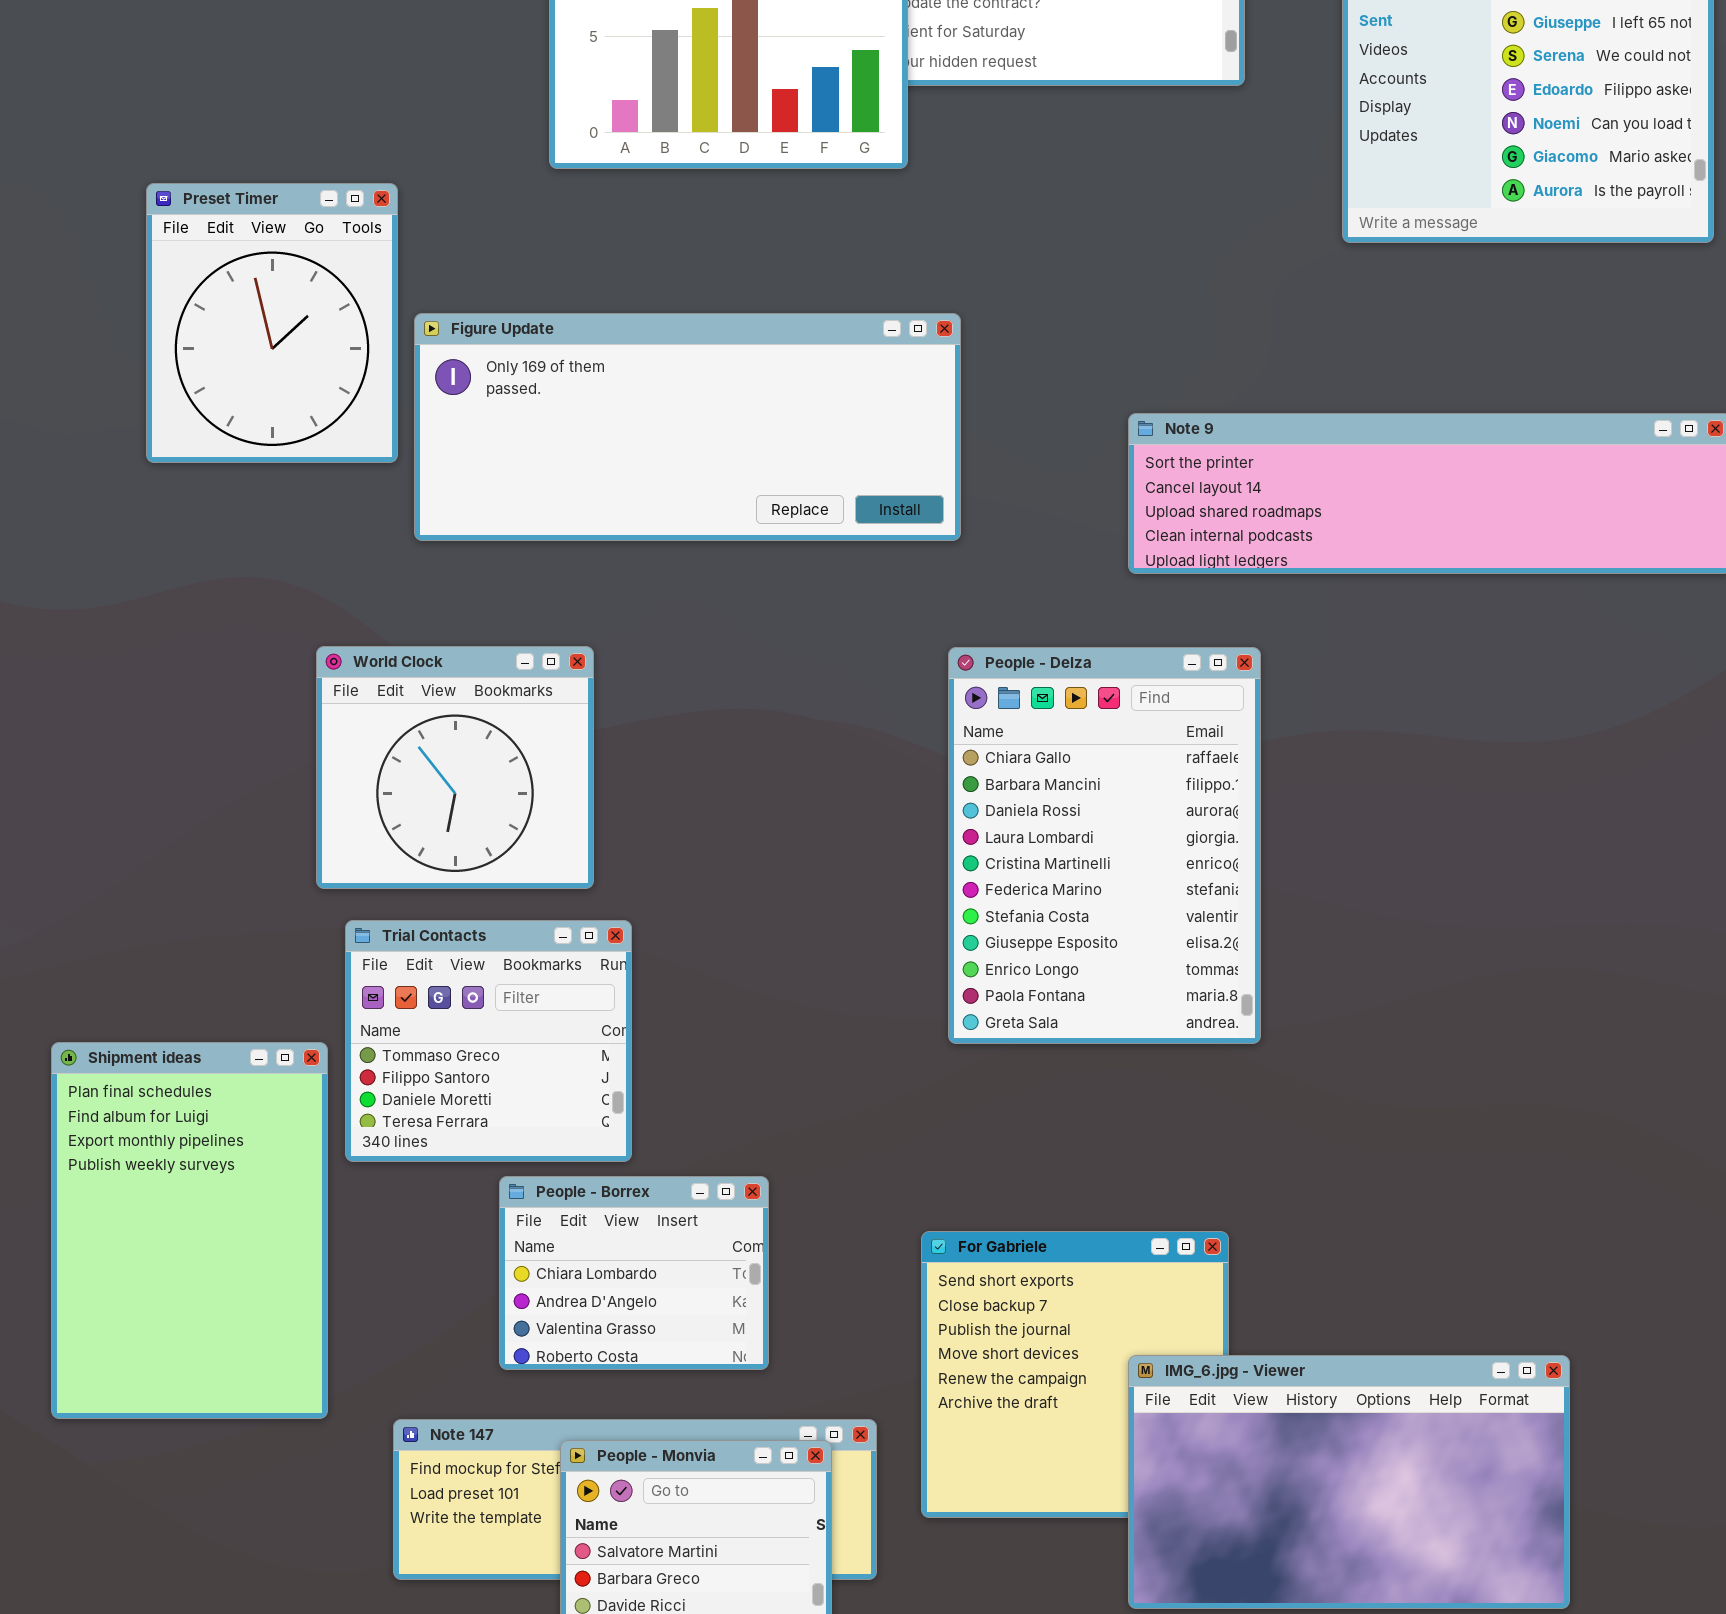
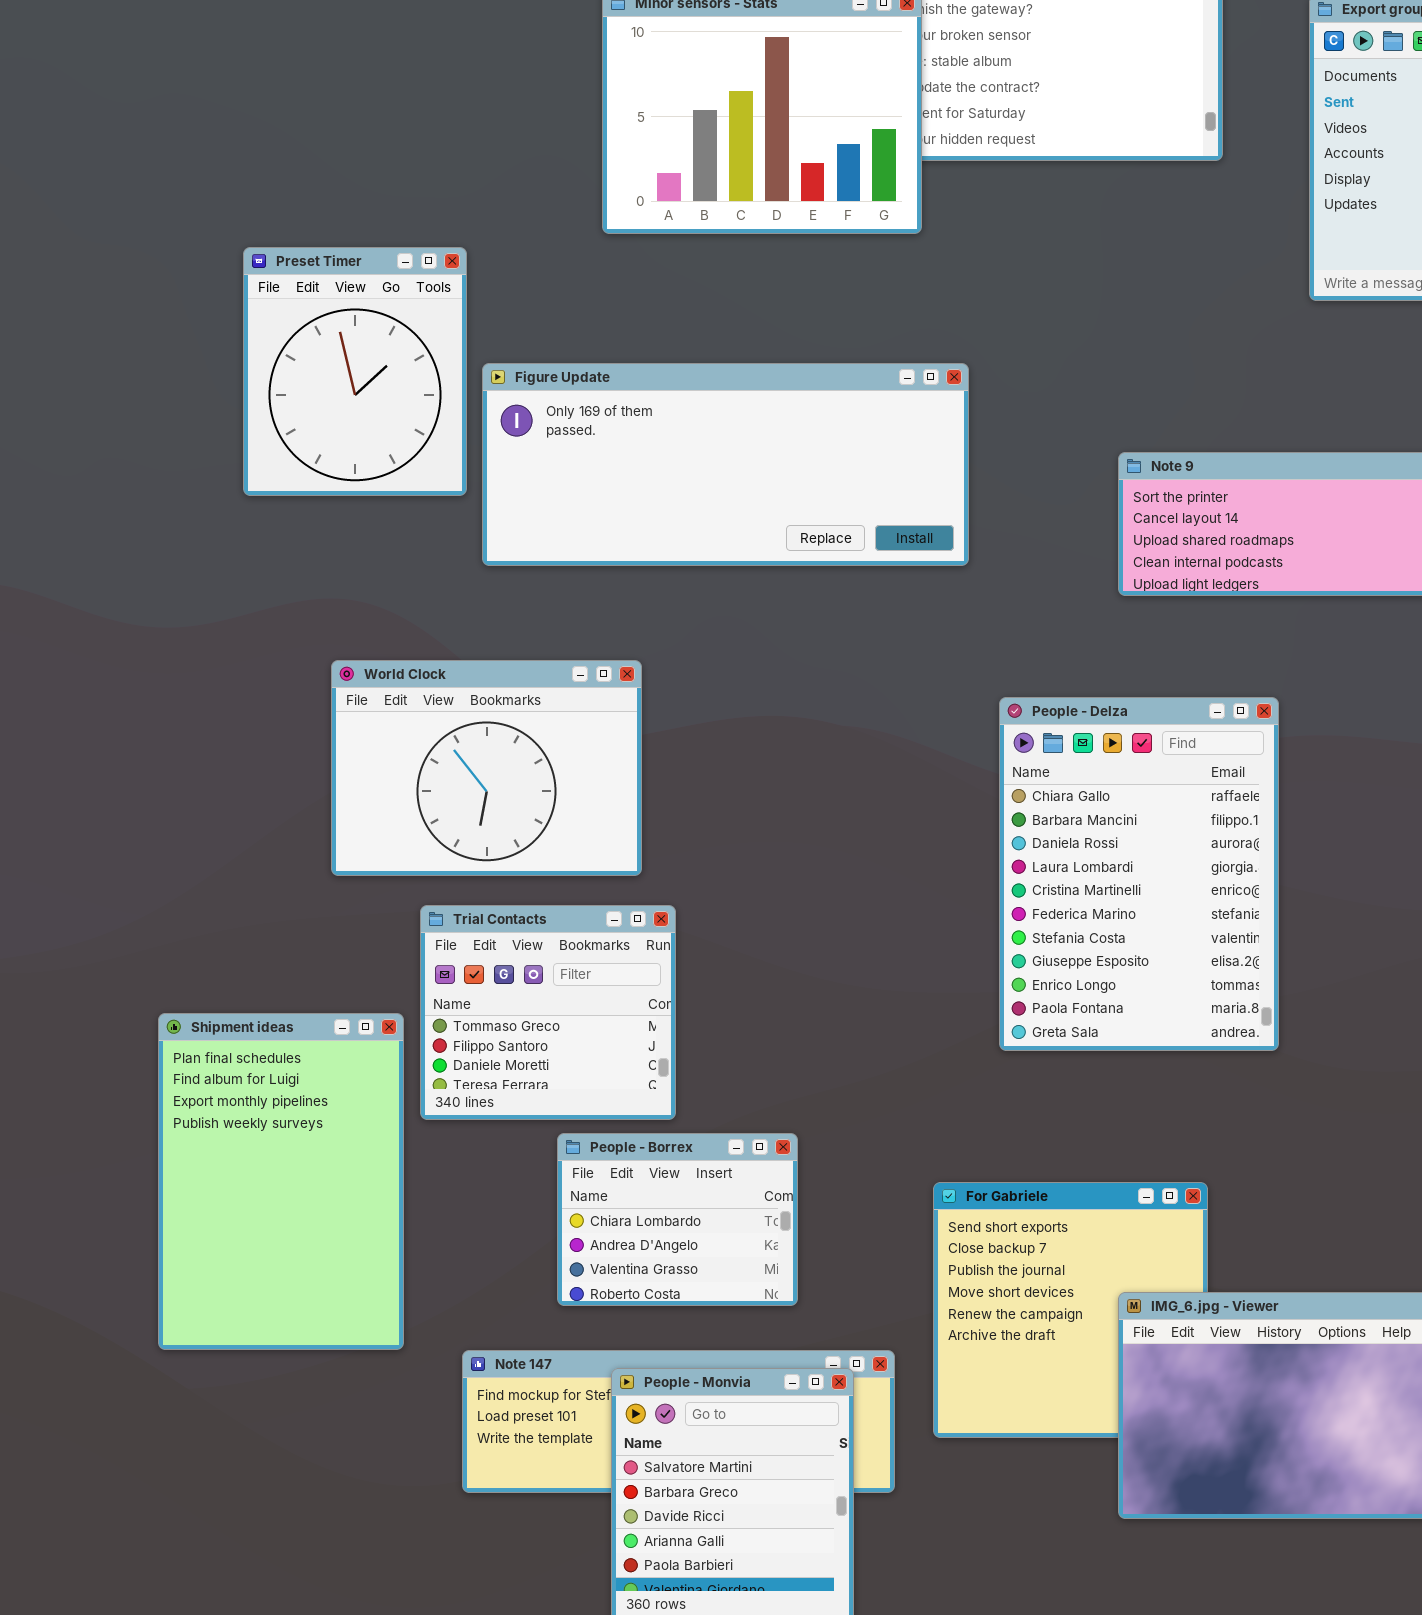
World Clock: [316,646,594,889] -> [331,660,642,876], resized
People - Delza: [948,647,1261,1044] -> [999,697,1279,1051], moved

